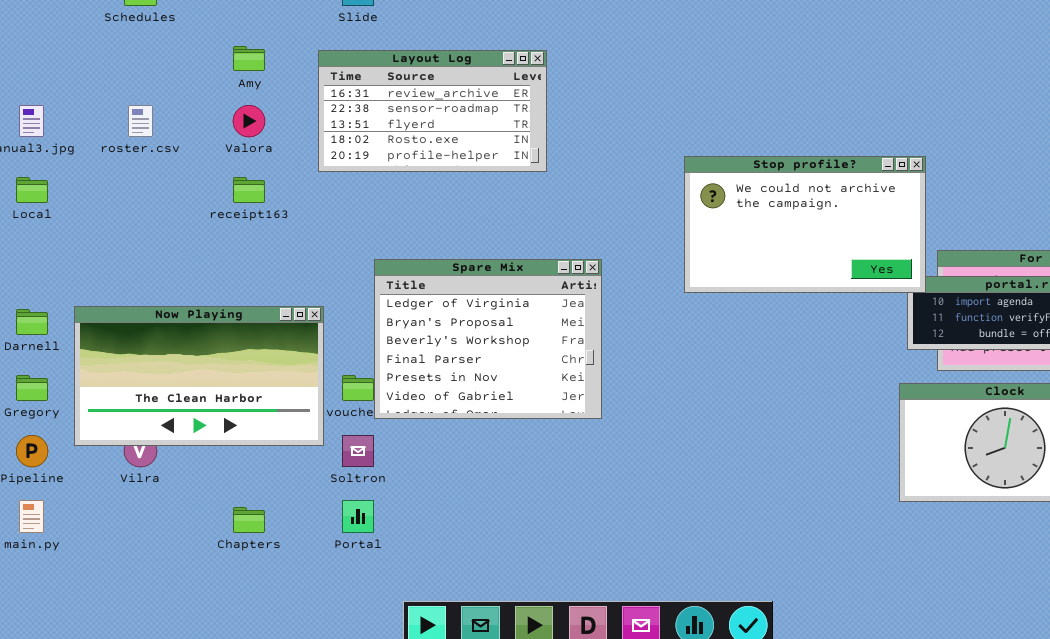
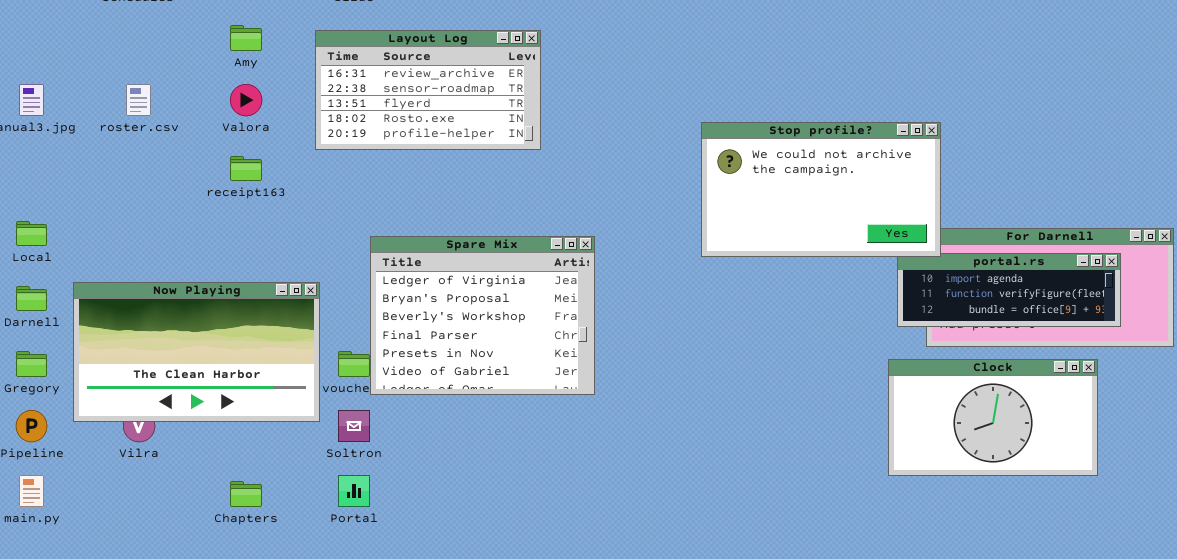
Stop profile?: [684,156,926,293] -> [701,122,941,257], moved
Local: [16,177,48,203] -> [16,221,47,246], moved

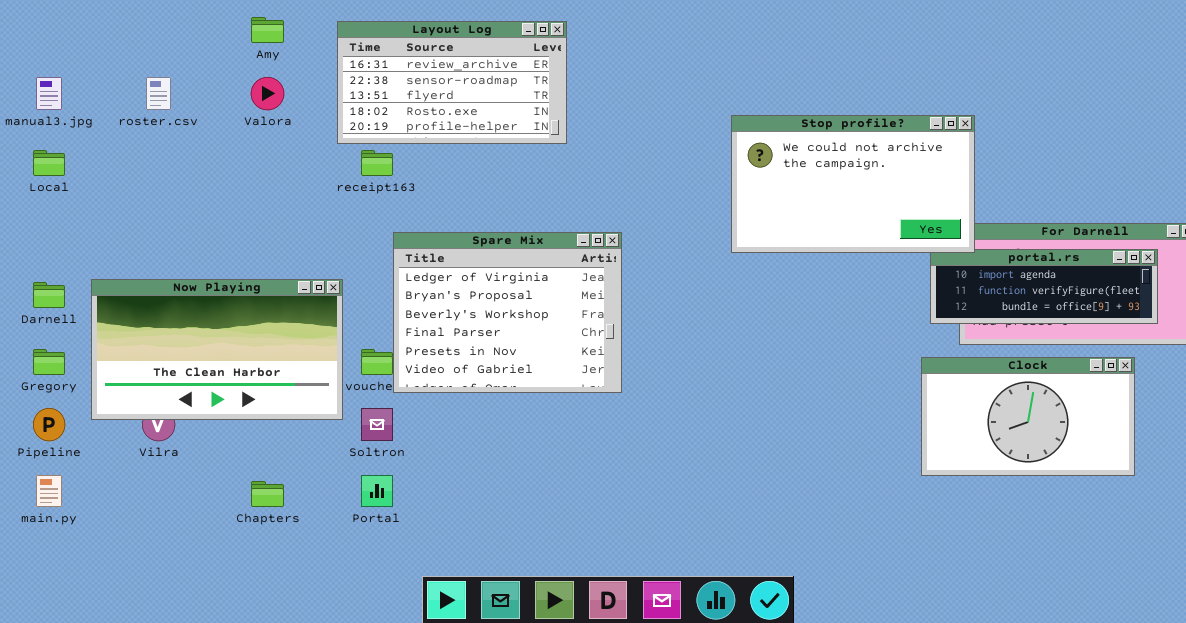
receipt163: [230,156,262,181] -> [361,150,393,176], moved
Local: [16,221,47,246] -> [33,150,65,176], moved

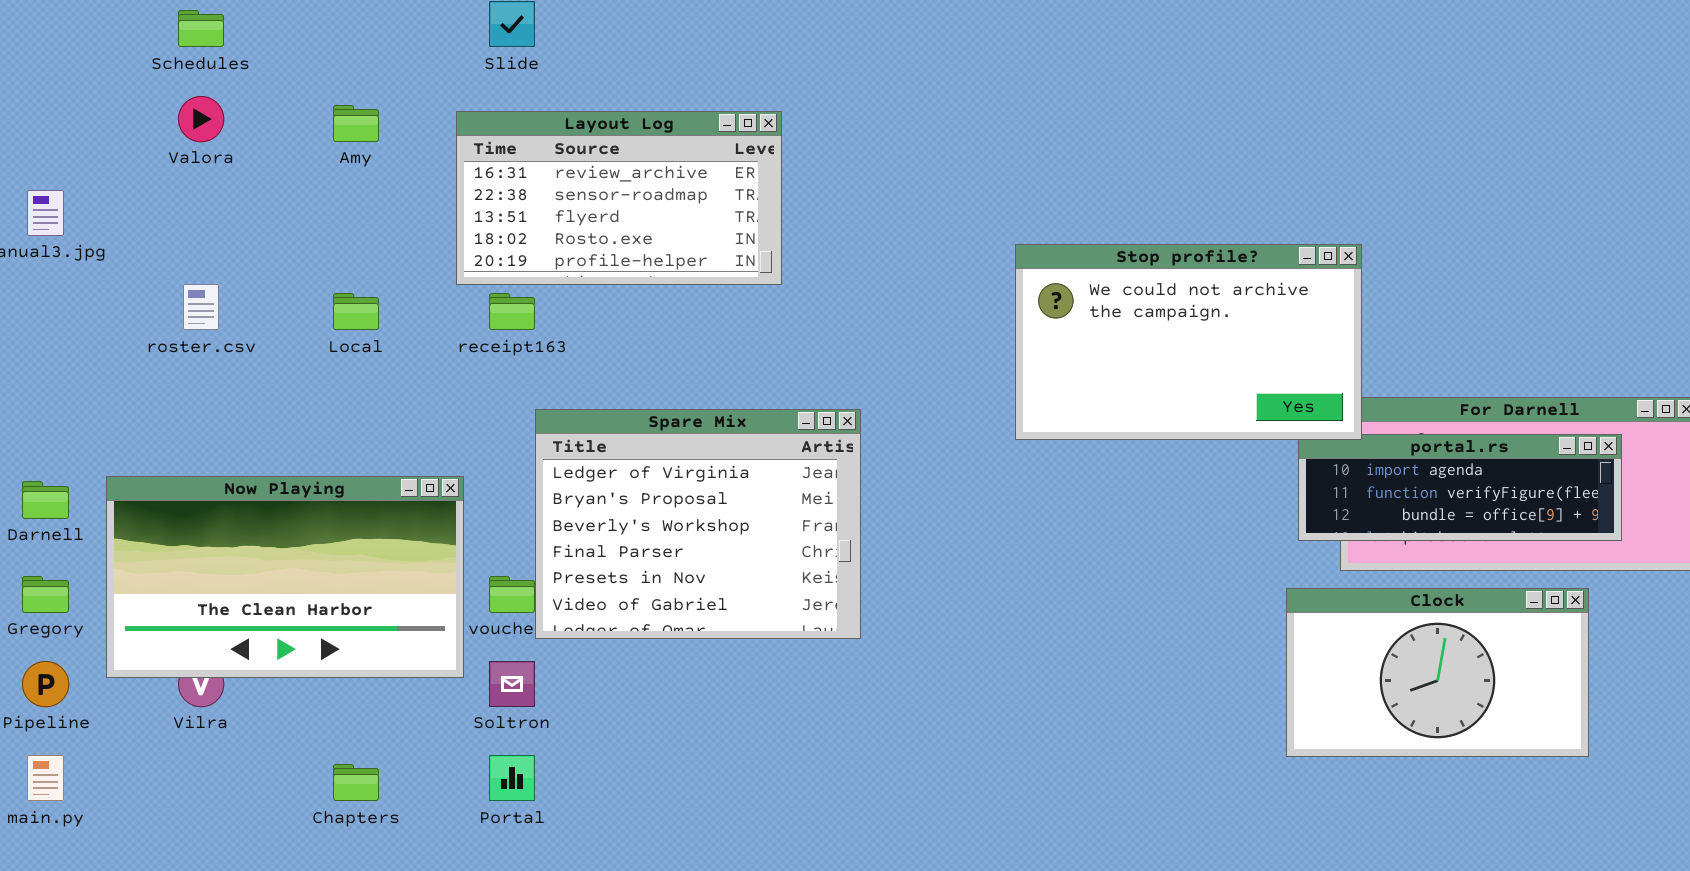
roster.csv: [146,77,171,110] -> [183,284,219,330], moved
Valora: [251,77,284,110] -> [178,96,224,142], moved
Local: [33,150,65,176] -> [333,293,379,330], moved

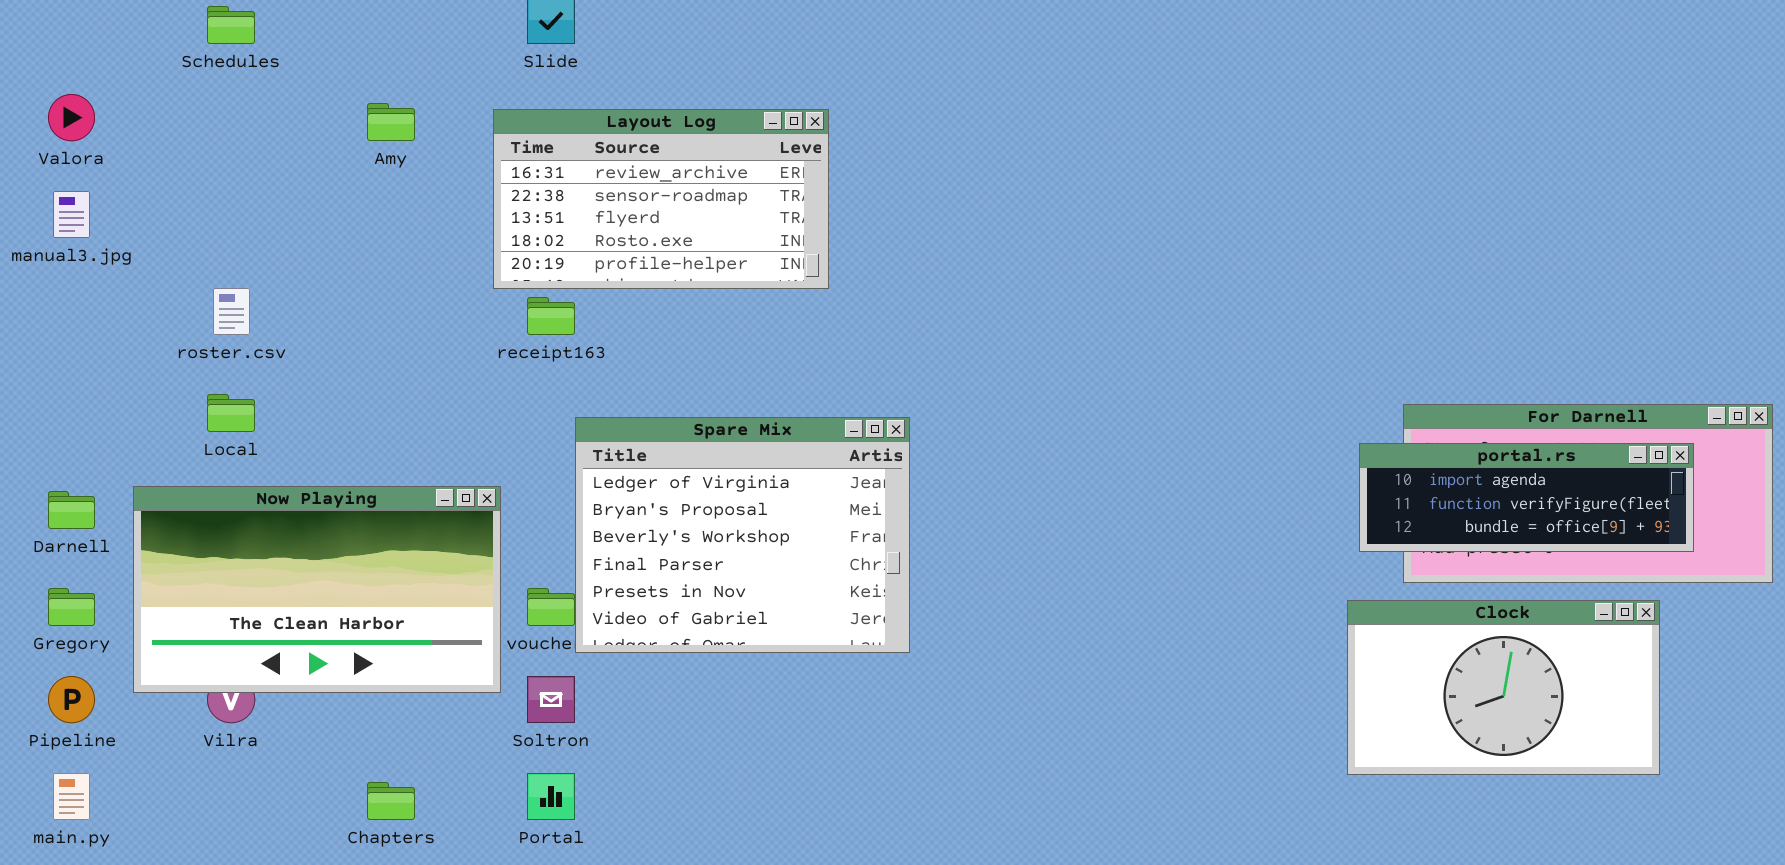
Valora: [178,96,224,142] -> [48,94,95,141], moved
Stop profile?: [1015,244,1362,440] -> none, closed
Local: [333,293,379,330] -> [207,394,255,432], moved

